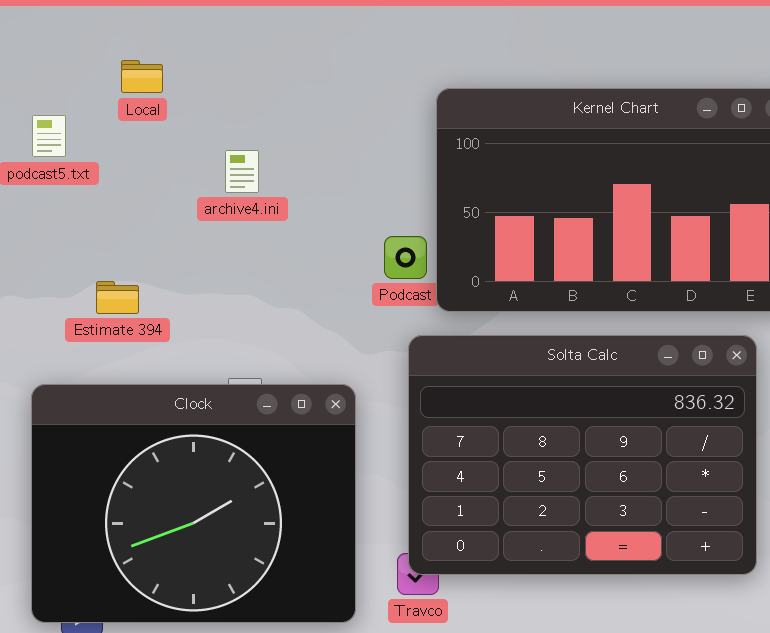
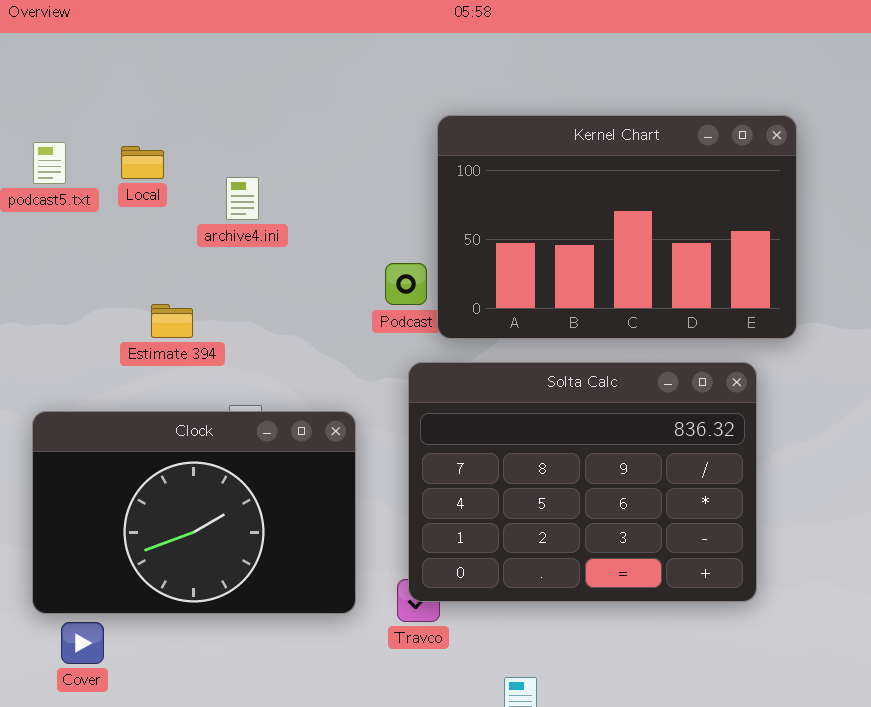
Local: [121,60,163,93] -> [121,146,164,179], moved
Estimate 394: [96,281,139,314] -> [151,304,193,338], moved
Clock: [31,384,356,623] -> [32,411,356,614], resized

